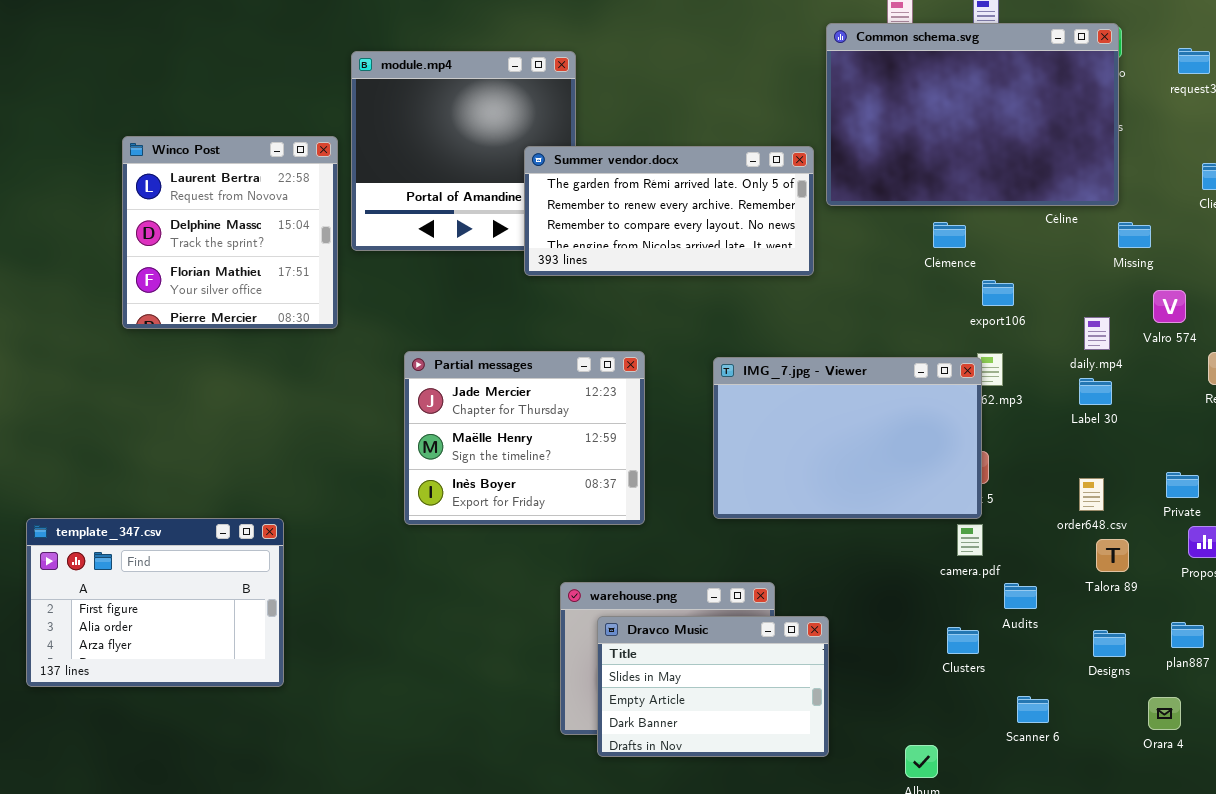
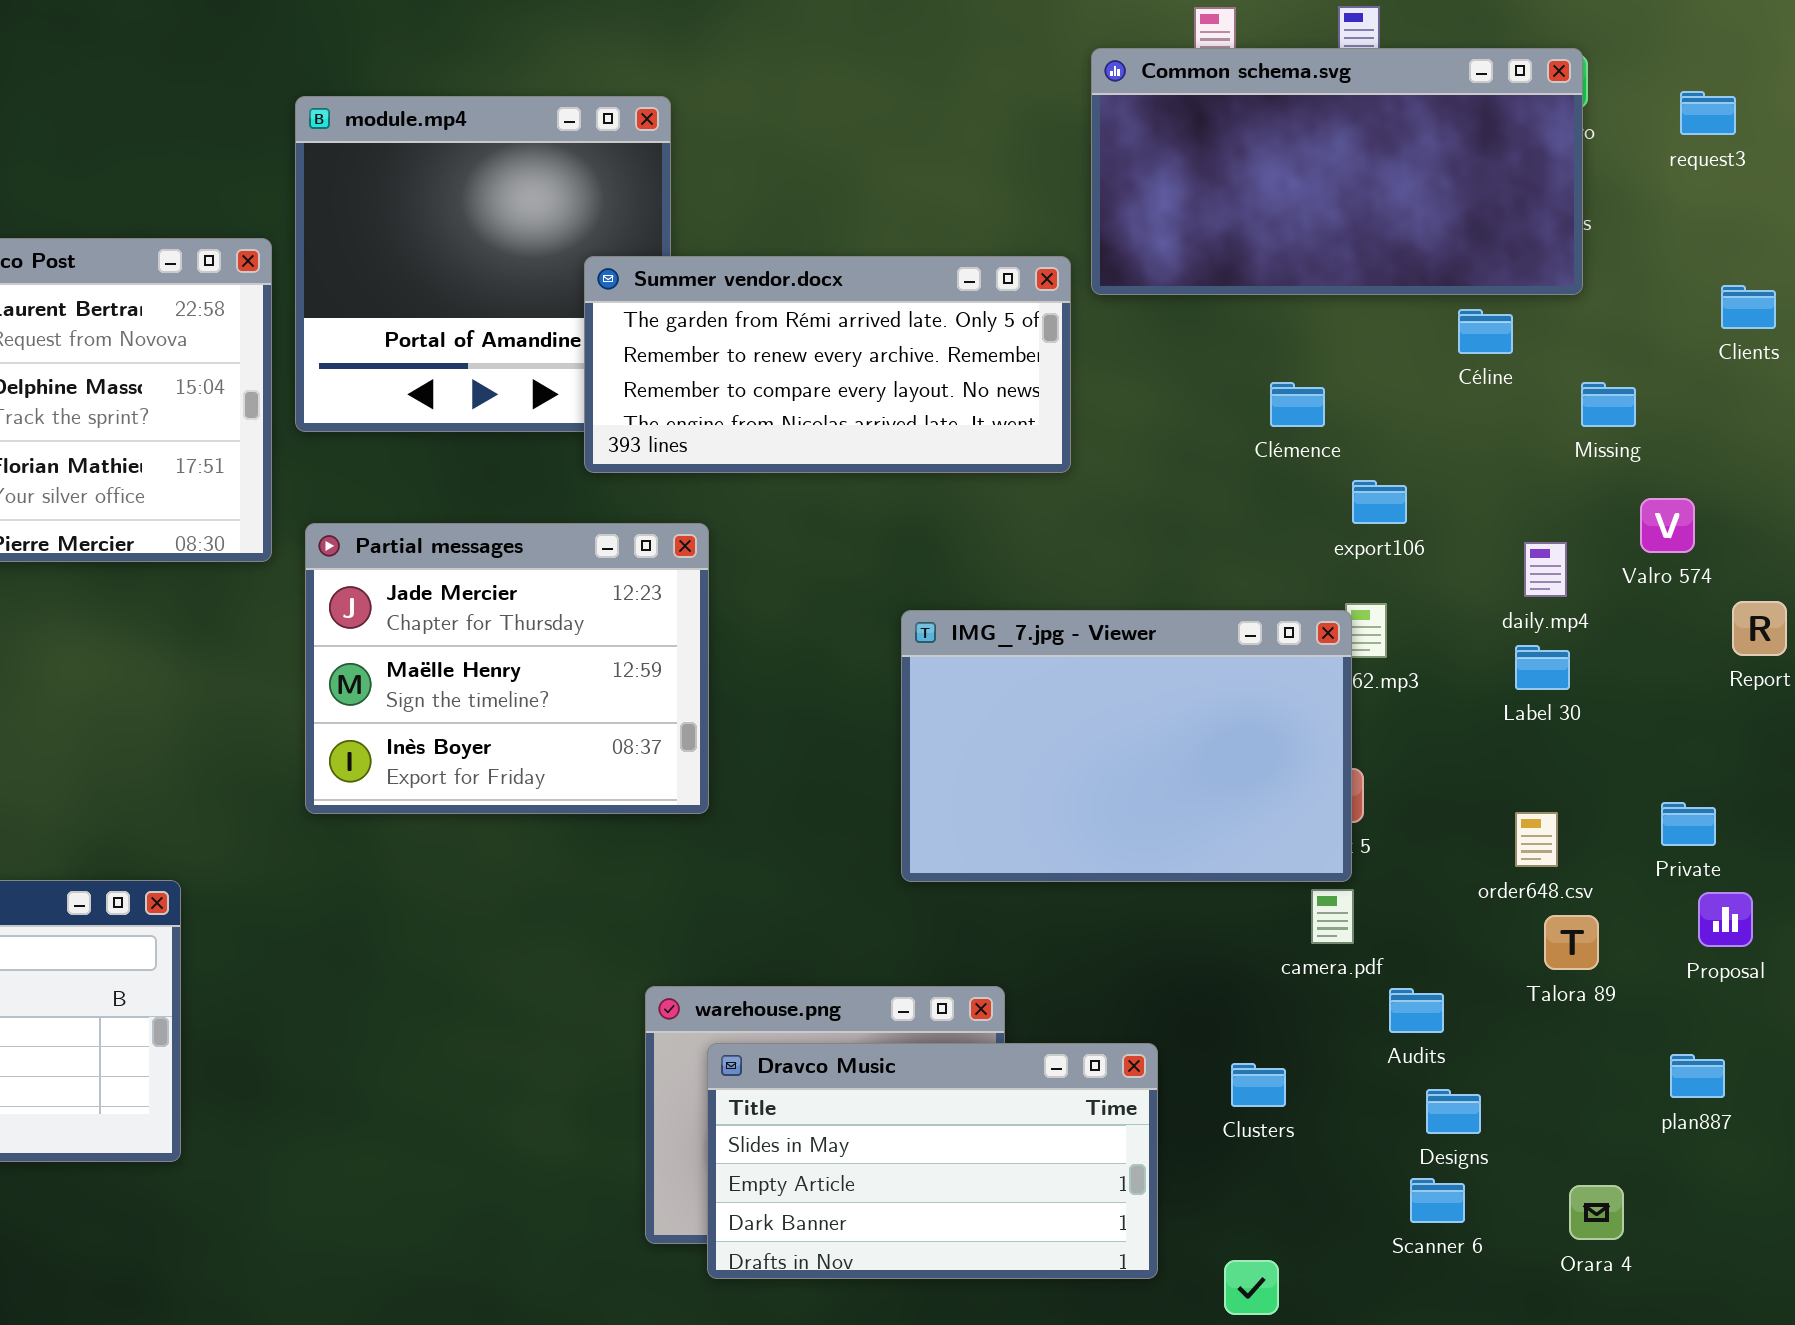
Common schema.svg: [826,23,1119,206] -> [1091,48,1583,295], resized
Partial messages: [404,351,645,525] -> [305,523,709,814], moved
Dravco Music: [597,616,829,757] -> [707,1043,1158,1279], resized
Clusters: [947,627,979,654] -> [1231,1063,1286,1107], moved
Designs: [1093,630,1126,657] -> [1426,1089,1481,1134], moved
Orara 4: [1148,697,1181,730] -> [1569,1185,1624,1240], moved

